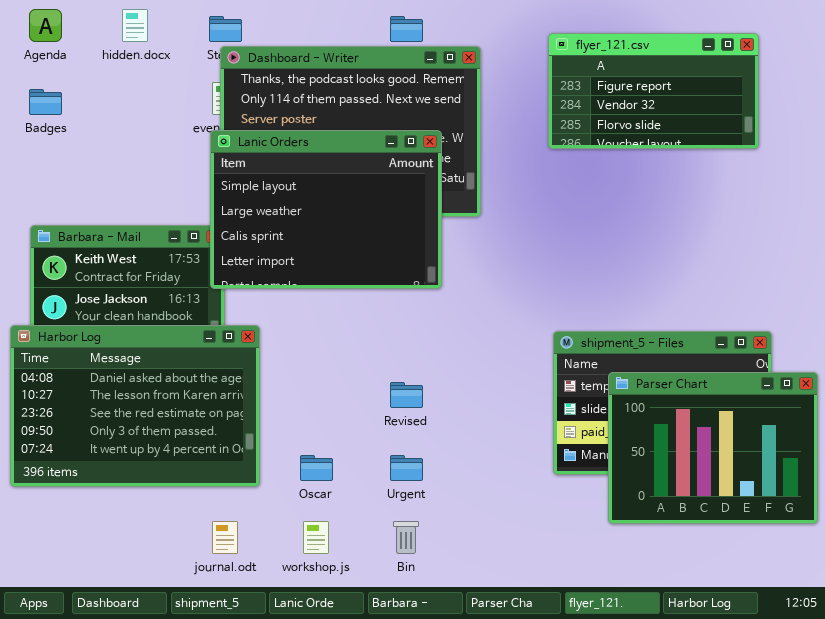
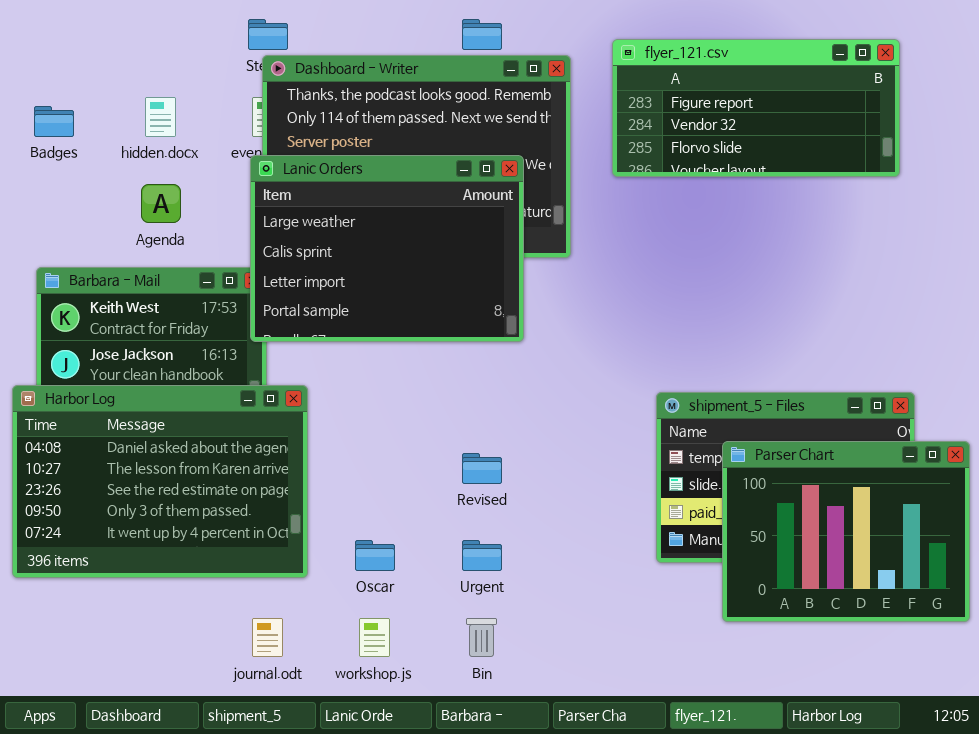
Agenda: [29,9,62,42] -> [141,184,181,223], moved
hidden.docx: [122,9,148,42] -> [145,97,176,137], moved
flyer_121.csv: [548,33,759,149] -> [612,39,900,177], resized
Lanic Orders: [210,130,442,289] -> [250,155,524,342], scrolled down 1 row

